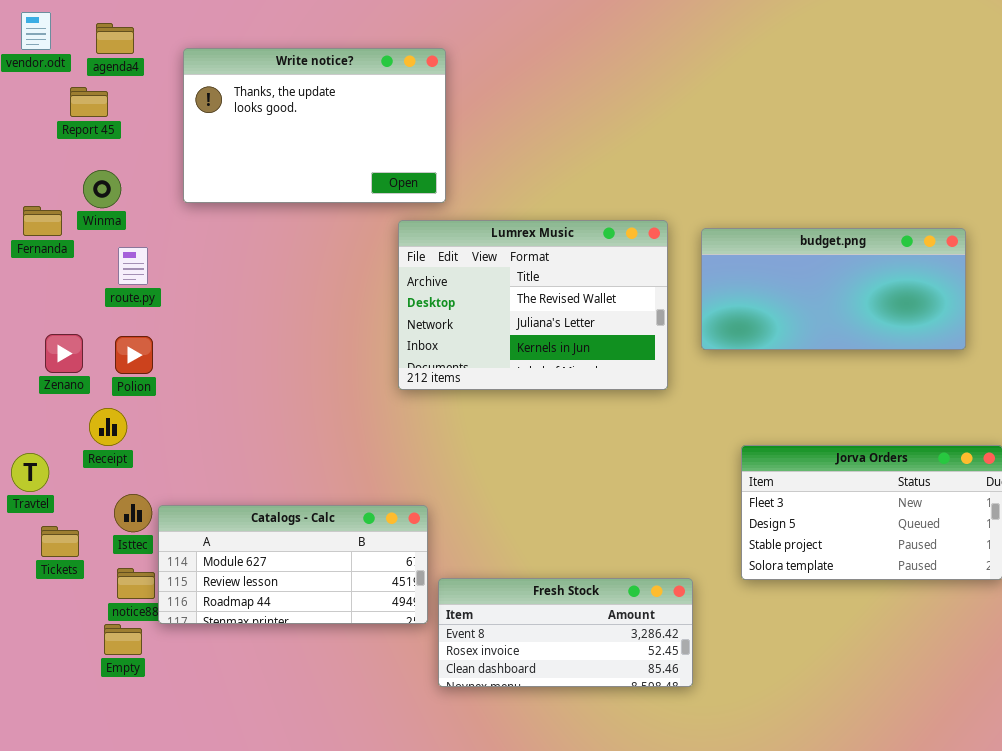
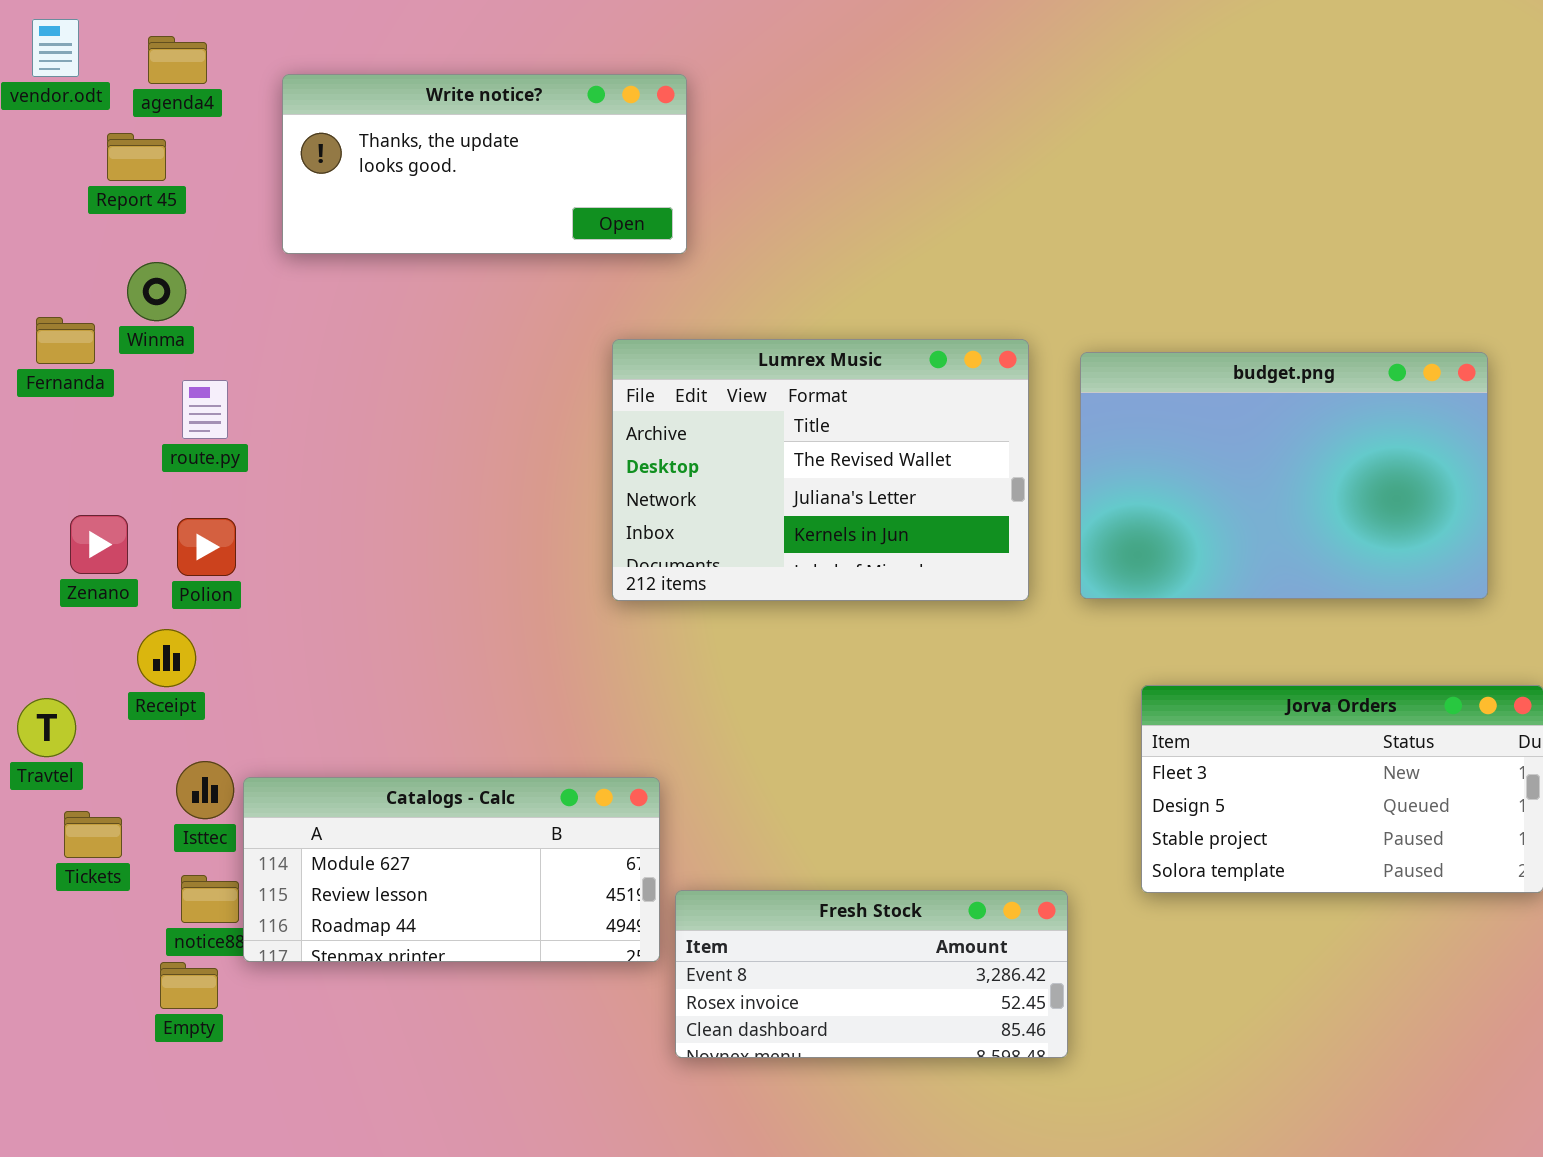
Write notice?: [183,48,446,203] -> [282,74,687,254], resized
budget.png: [701,228,966,350] -> [1080,352,1488,599], resized

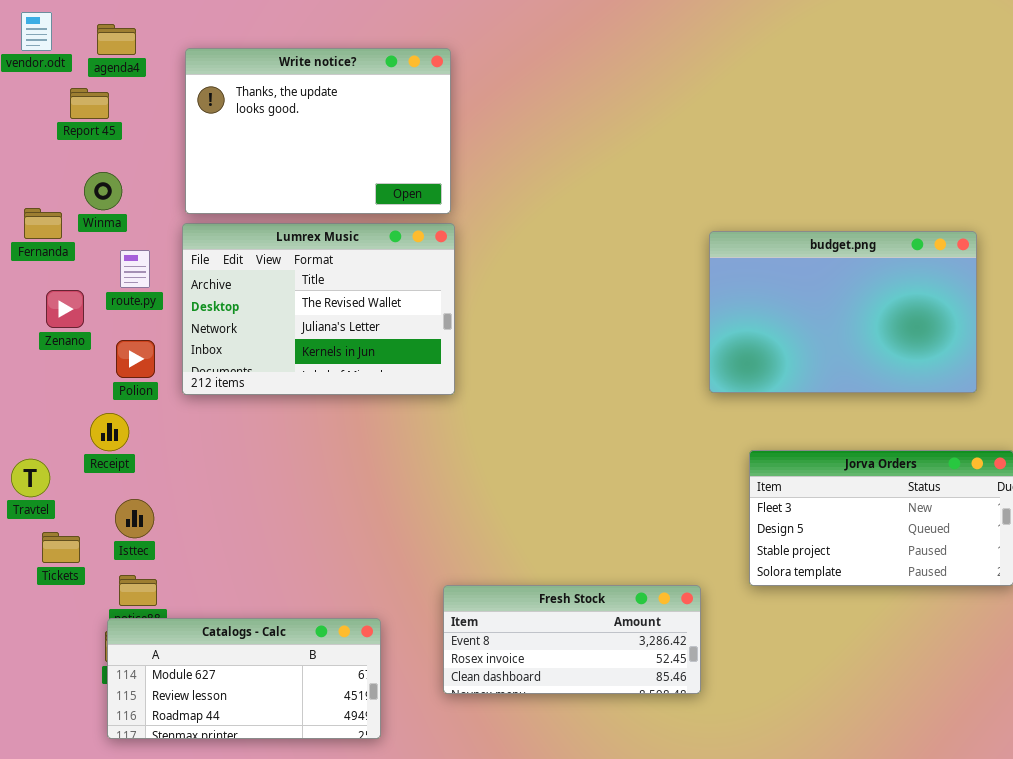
Write notice?: [282,74,687,254] -> [185,48,451,214], resized
Lumrex Music: [612,339,1029,601] -> [182,223,455,395], moved
Zenano: [70,515,128,574] -> [46,290,84,328], moved
Catalogs - Calc: [243,777,660,962] -> [107,618,381,739], moved

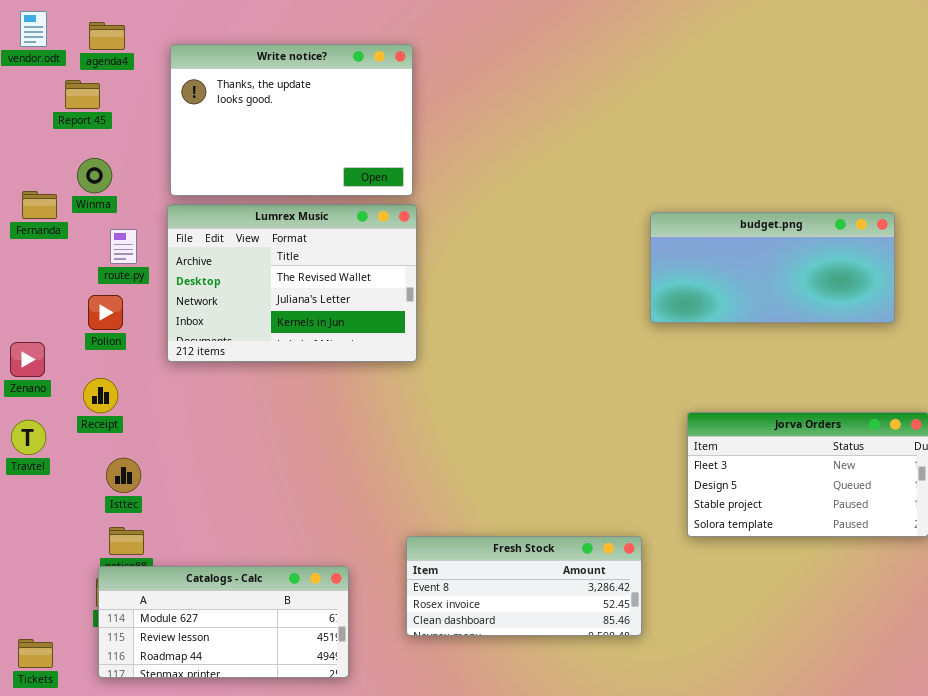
budget.png: [709,231,977,393] -> [650,212,895,323], resized
Zenano: [46,290,84,328] -> [10,342,45,377], moved
Polion: [116,340,155,378] -> [88,295,123,330], moved
Tickets: [42,532,80,563] -> [18,639,53,668], moved

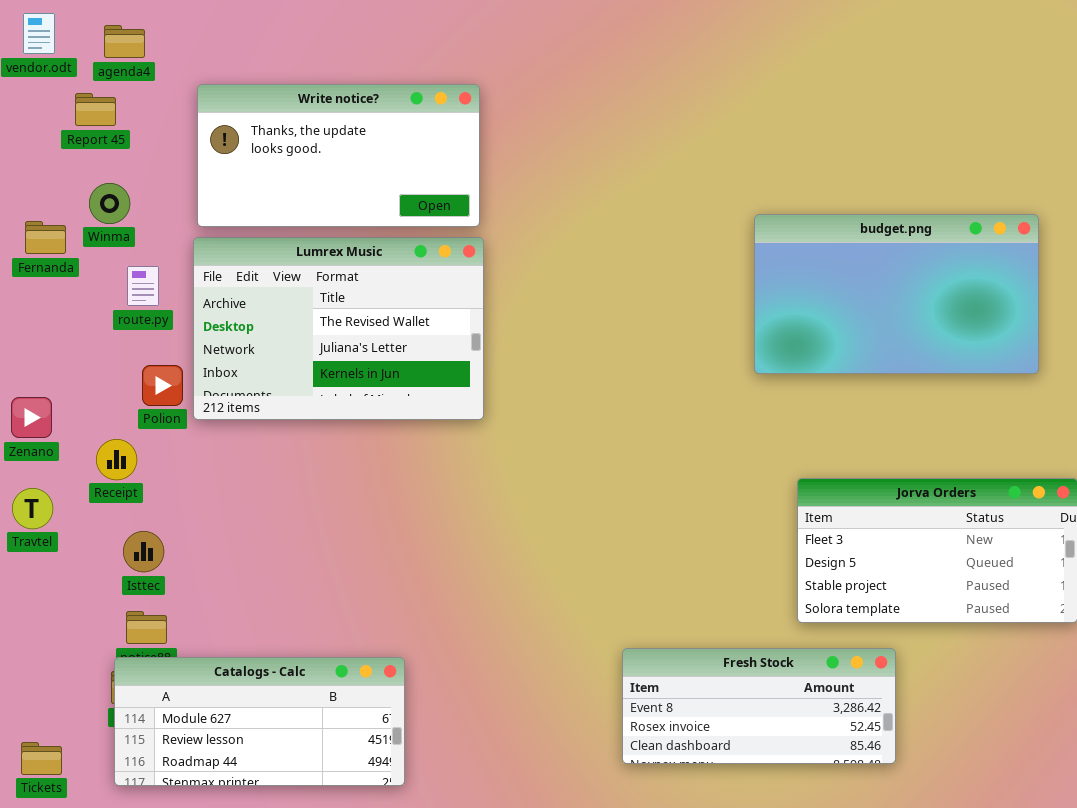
Write notice?: [170,44,413,196] -> [197,84,480,227], resized
budget.png: [650,212,895,323] -> [754,214,1039,374], resized
Polion: [88,295,123,330] -> [142,365,183,406], moved
Fresh Stock: [406,536,642,636] -> [622,648,896,764], moved

